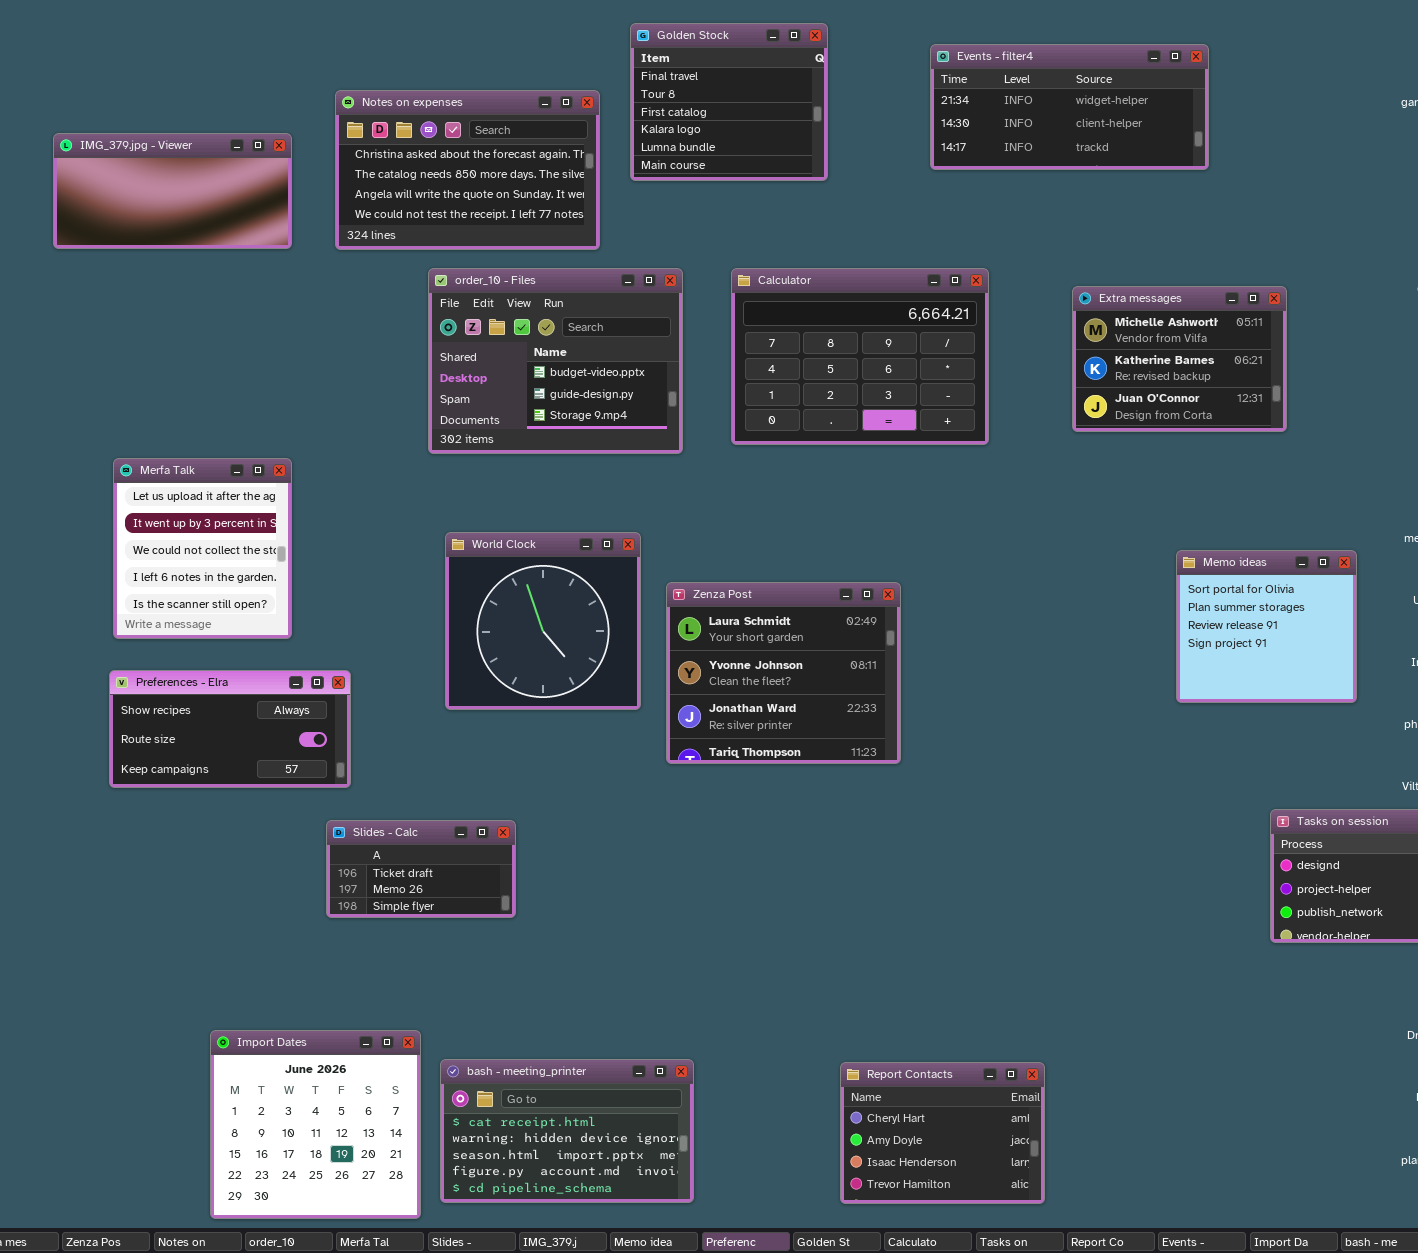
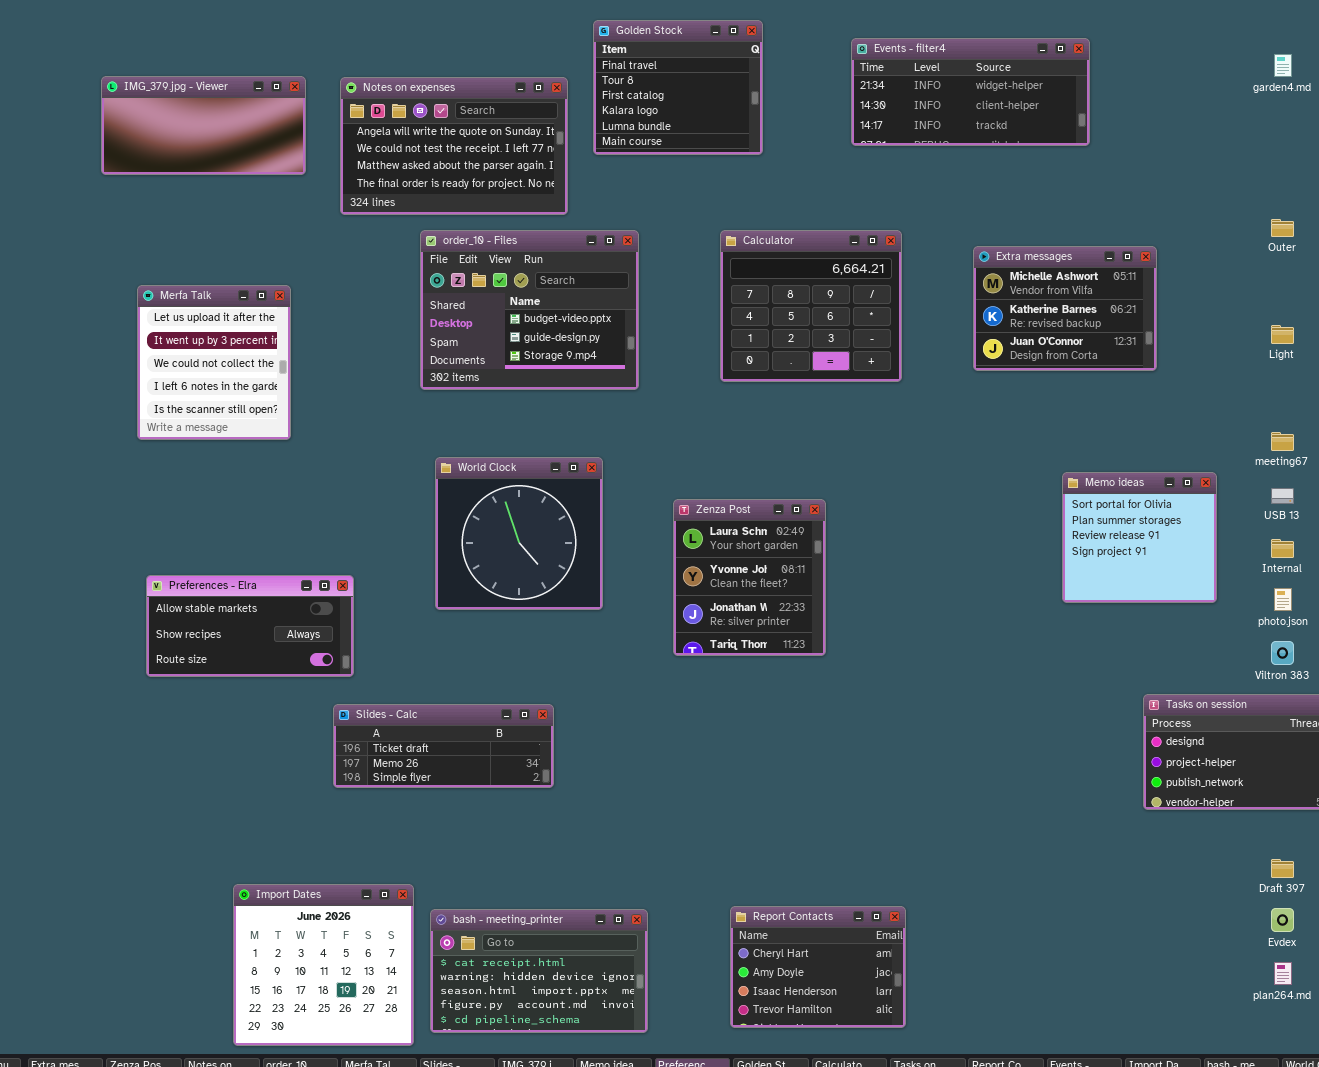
Notes on expenses: [335,90,600,250] -> [340,77,568,215], scrolled down 2 rows
IMG_379.jpg - Viewer: [53,133,292,249] -> [101,76,306,175], moved
Calculator: [731,268,989,445] -> [720,230,902,382], resized
Merfa Talk: [113,458,292,639] -> [137,285,291,440], moved
Zenza Post: [666,582,901,764] -> [673,499,826,656], resized
Preferences - Elra: [109,670,351,788] -> [146,575,354,677], scrolled up 1 row
Slides - Calc: [326,820,516,918] -> [333,704,554,788], resized
Report Contacts: [840,1062,1045,1204] -> [730,906,906,1028], moved

